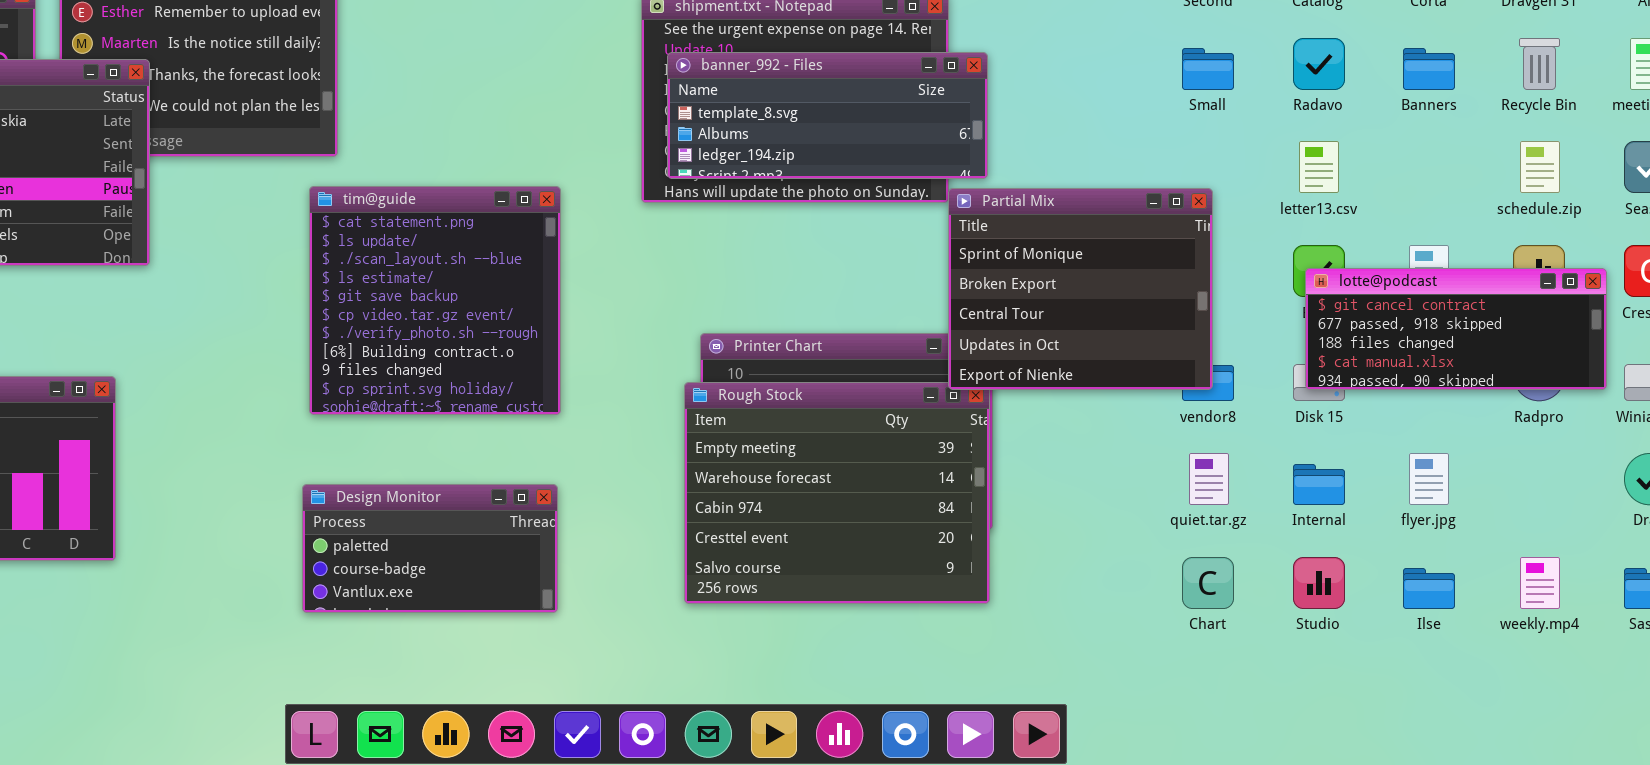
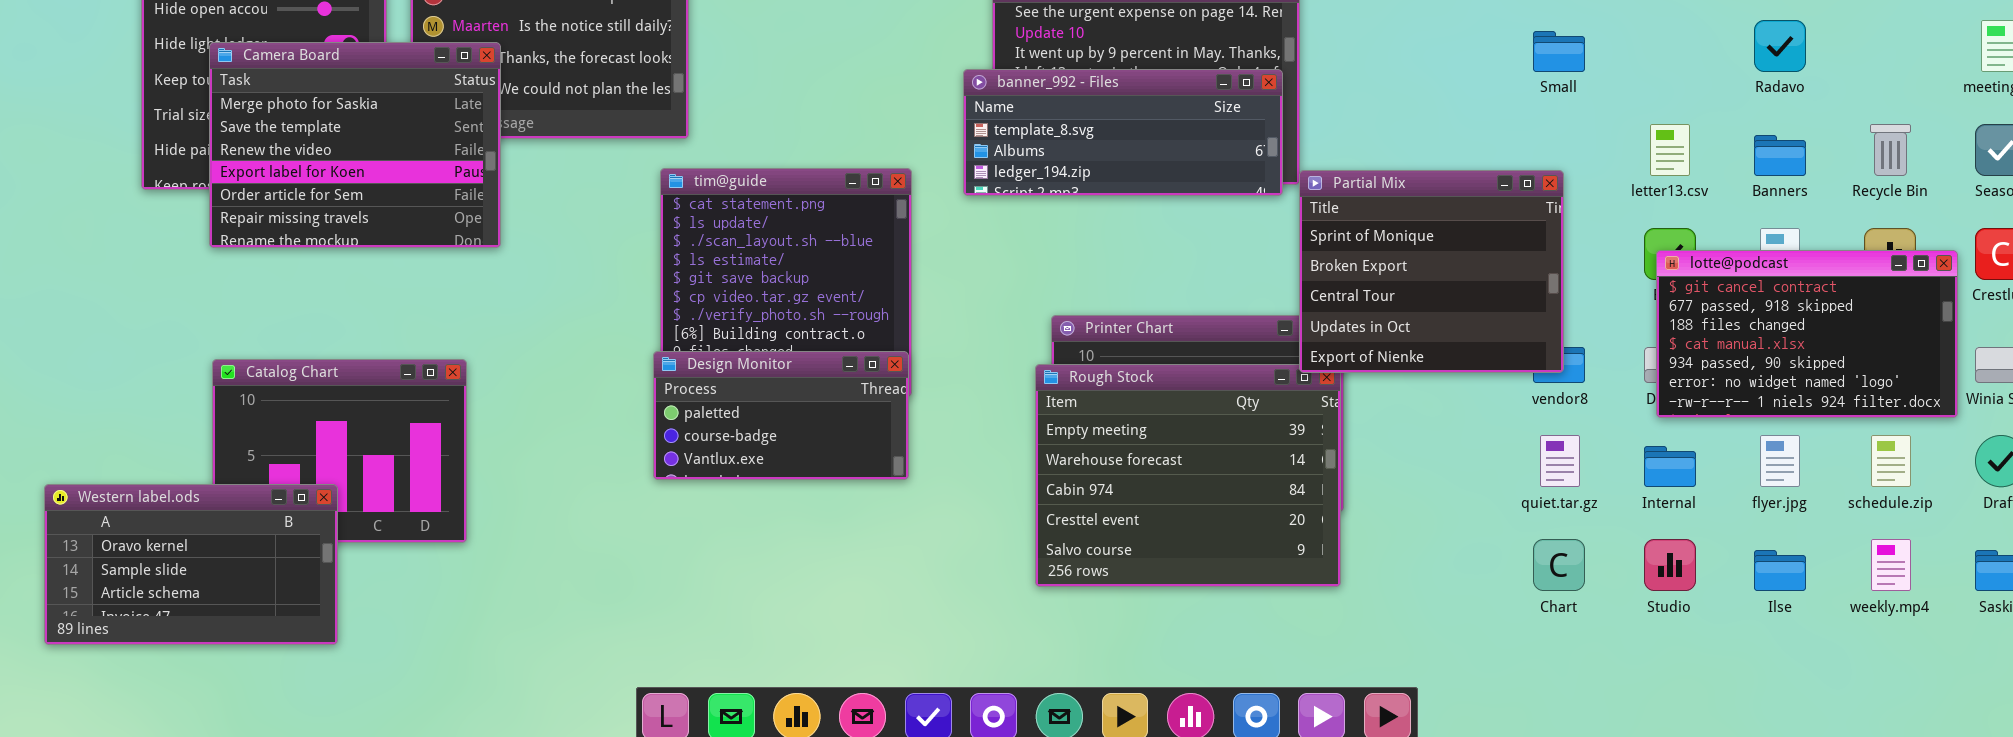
Radavo: [1293,38,1345,90] -> [1754,20,1806,72], moved
Recycle Bin: [1519,38,1560,90] -> [1870,124,1911,176], moved
Banners: [1403,48,1455,90] -> [1754,135,1806,176], moved
banner_992 - Files: [667,52,988,179] -> [963,69,1283,196], moved
schedule.zip: [1520,141,1560,193] -> [1871,435,1911,487], moved
lotte@podcast: [1305,268,1607,390] -> [1656,250,1958,418], resized
Design Monitor: [302,484,558,613] -> [653,351,909,480], moved

